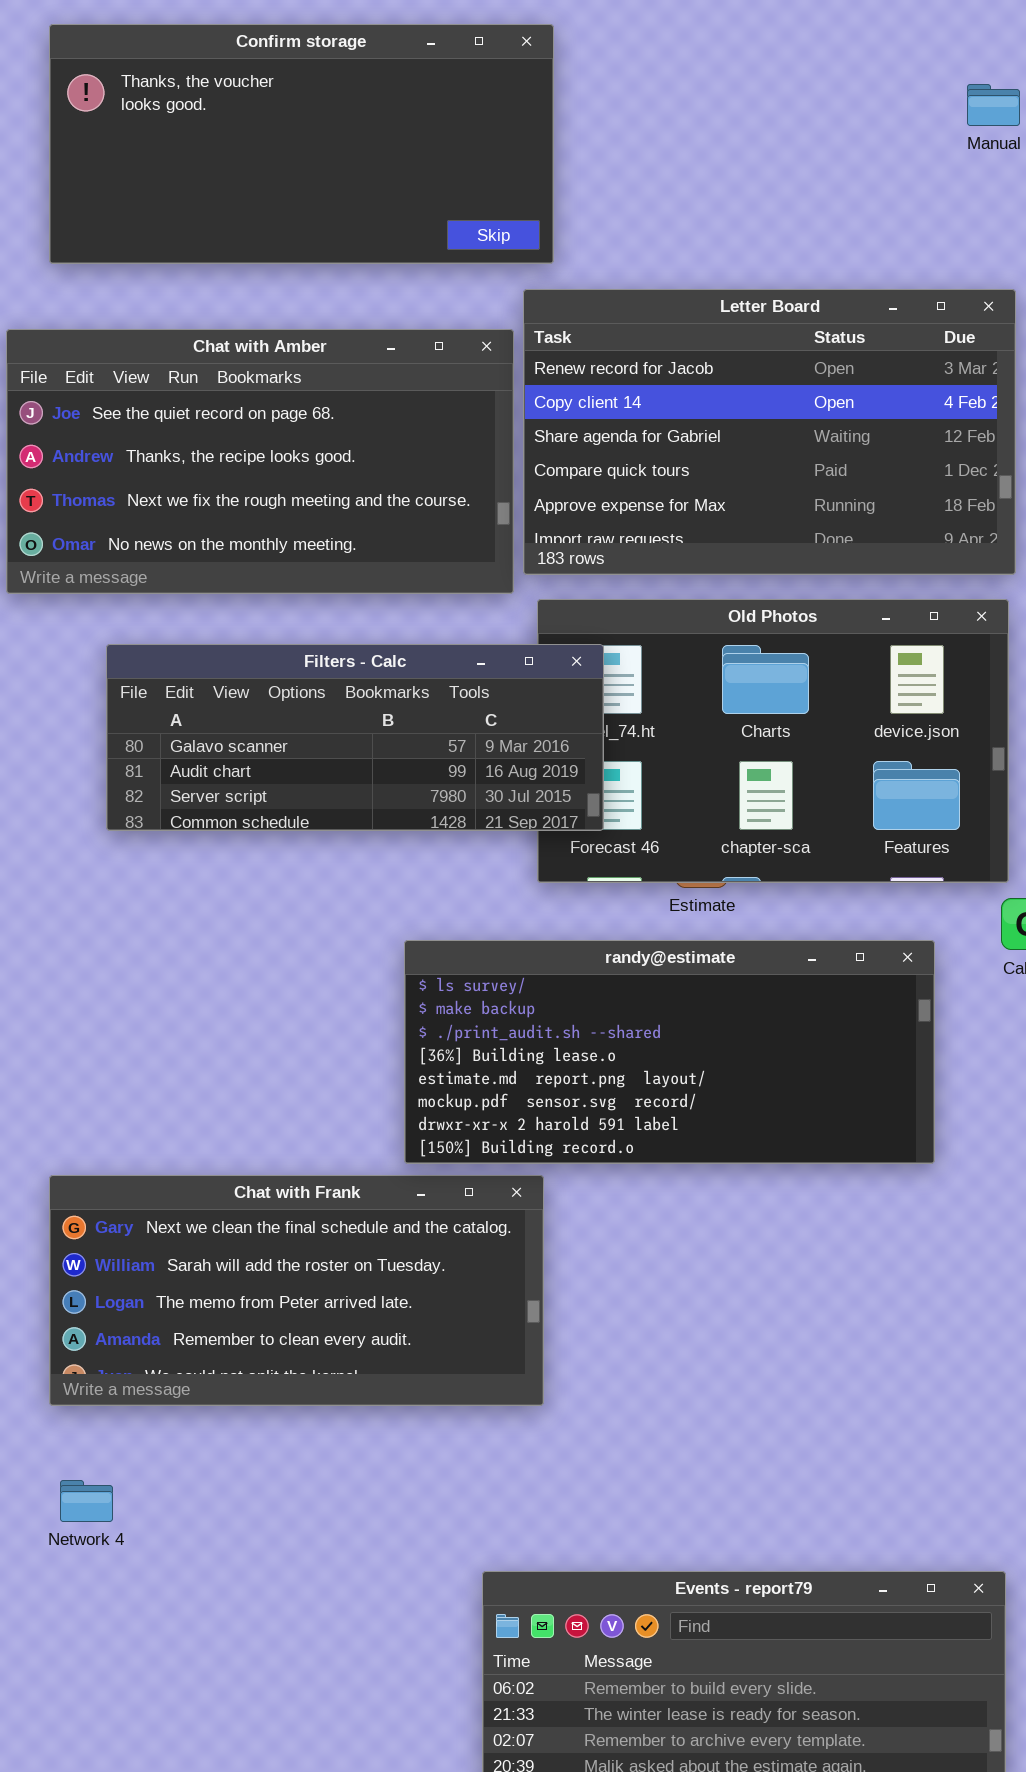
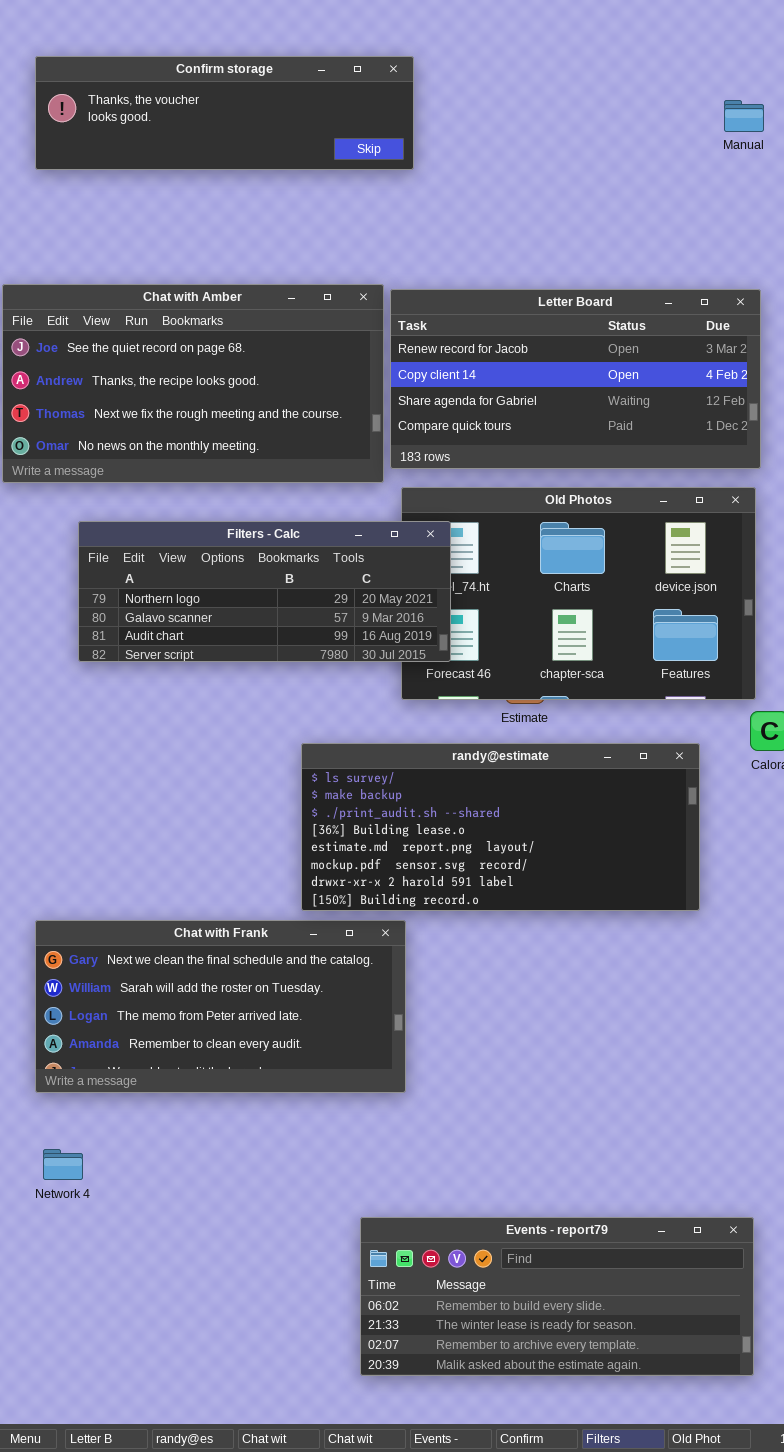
Confirm storage: [49,24,554,264] -> [35,56,414,170], resized
Letter Board: [523,289,1016,575] -> [390,289,761,469], resized
Filters - Calc: [106,644,604,831] -> [78,521,451,662], scrolled up 1 row

